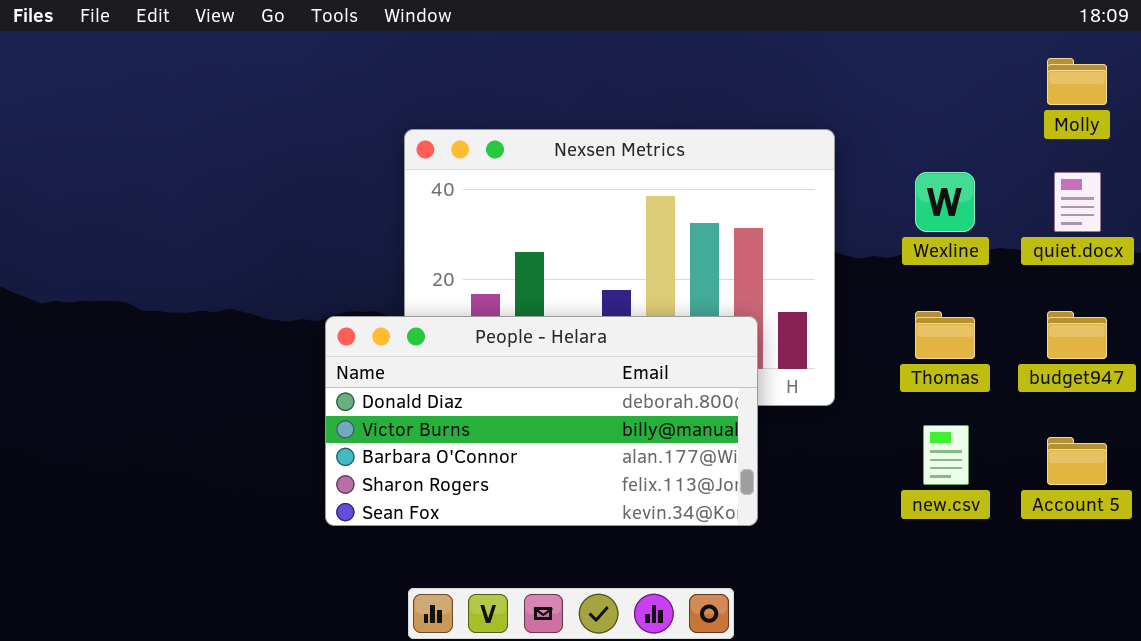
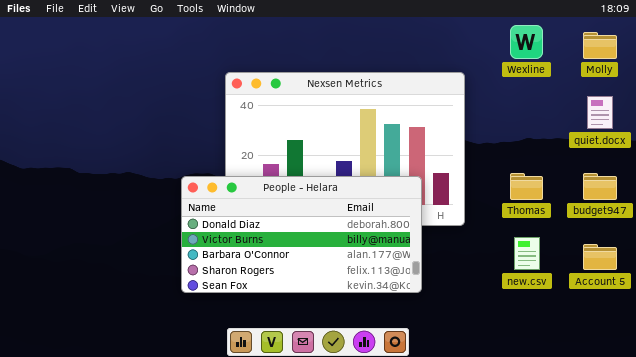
Wexline: [915,172,975,232] -> [510,25,543,59], moved

